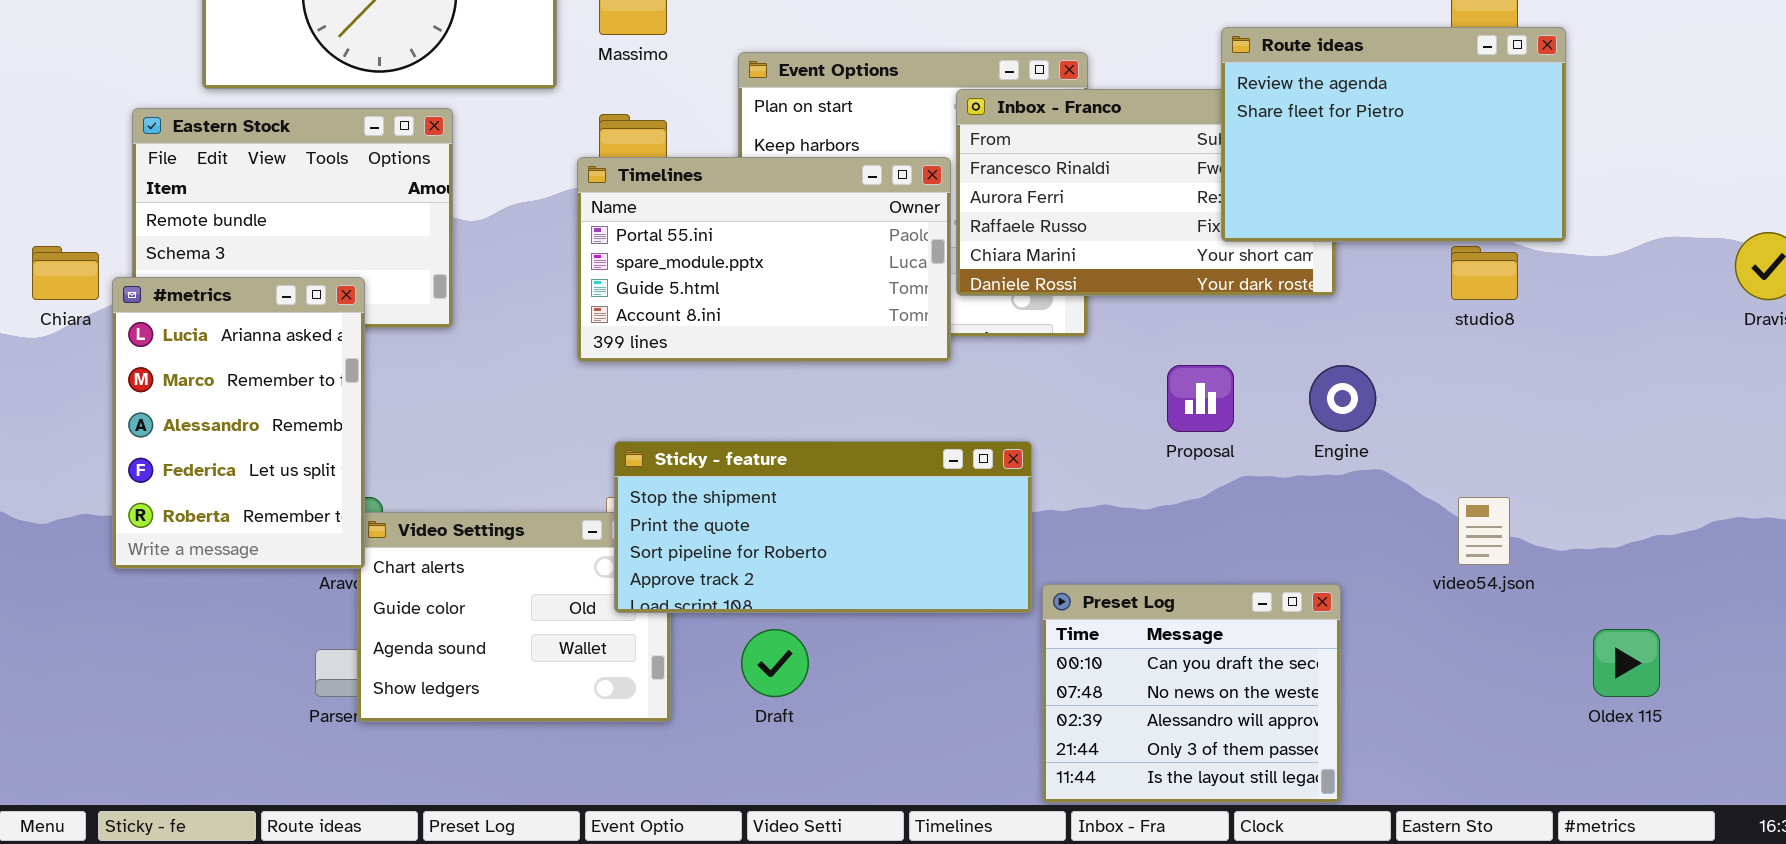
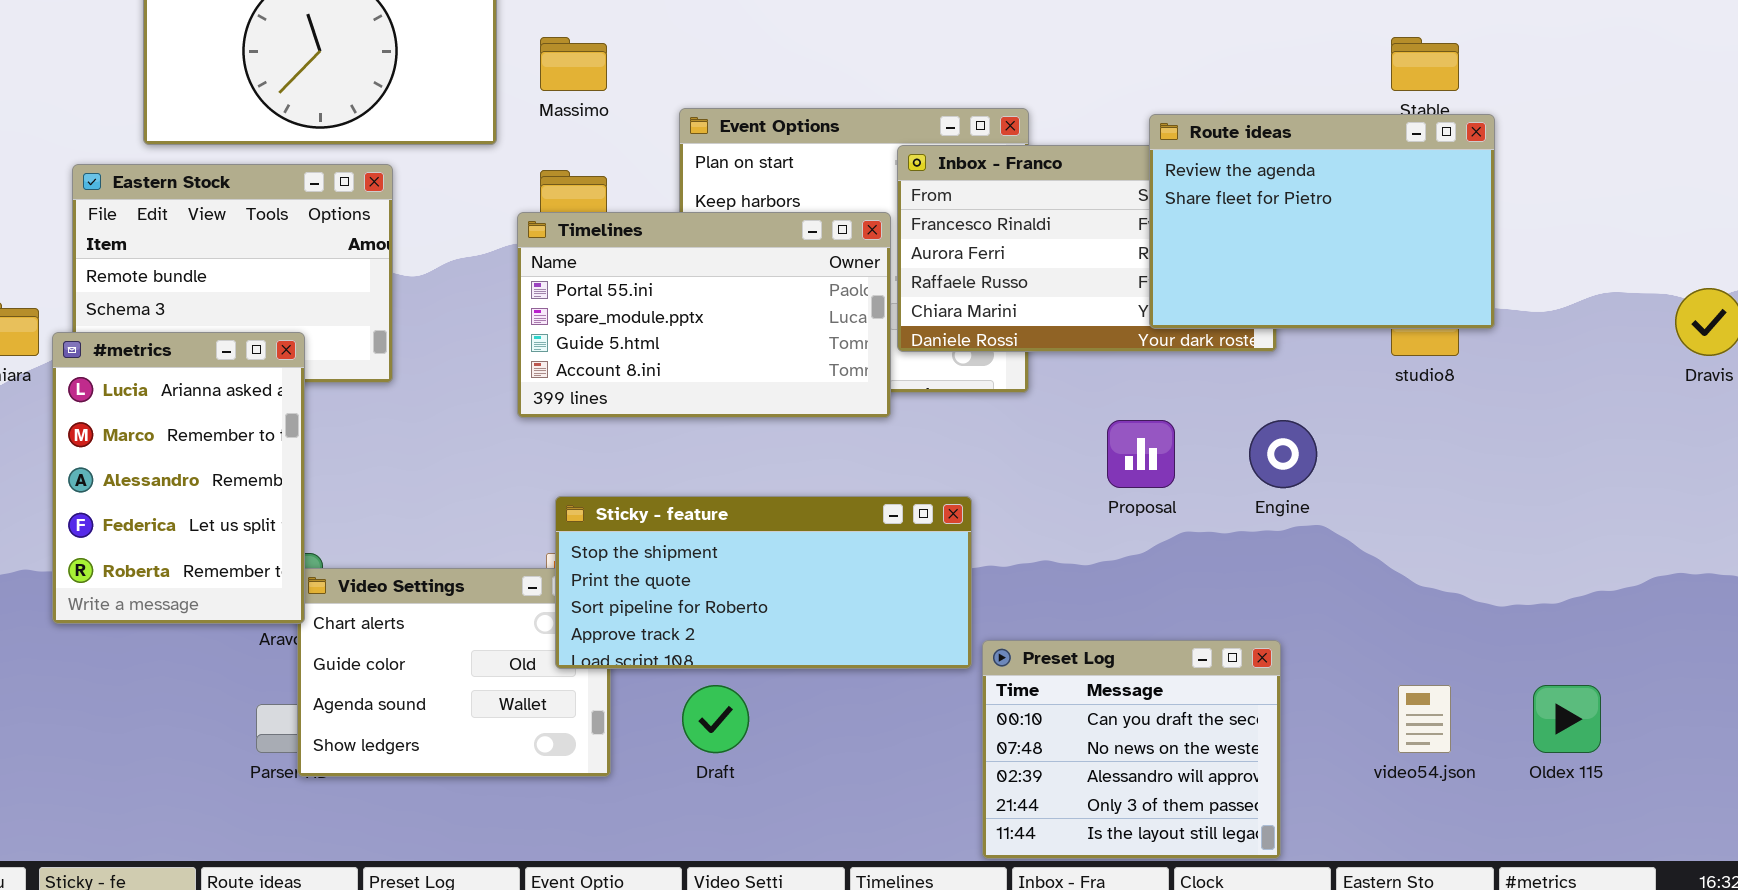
Route ideas: [1221,27,1566,242] -> [1149,114,1495,329], moved
video54.json: [1458,497,1510,565] -> [1398,685,1451,753], moved

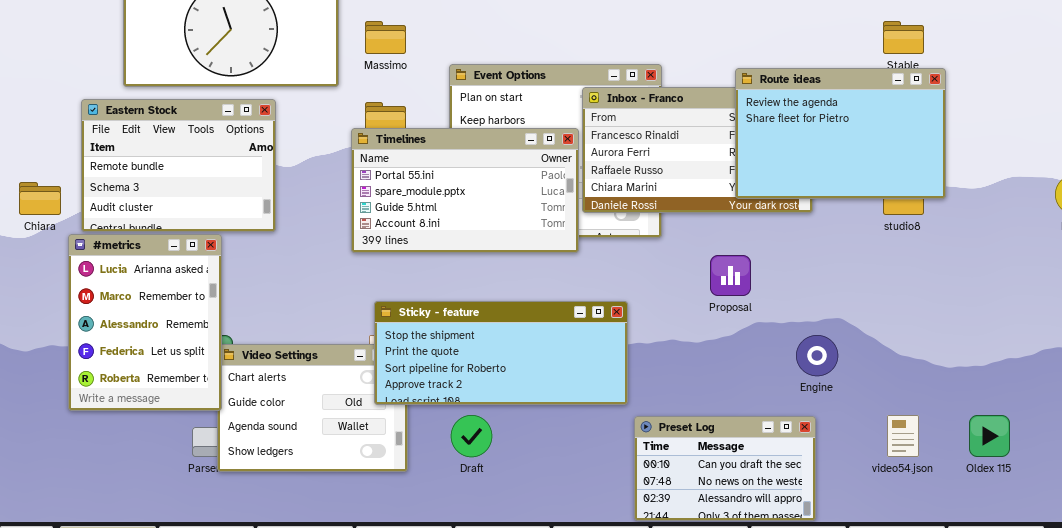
#metrics: [52,332,305,624] -> [68,234,222,411], moved
Engine: [1249,420,1317,488] -> [796,335,838,376], moved
Preset Log: [982,640,1281,859] -> [634,416,816,521], resized

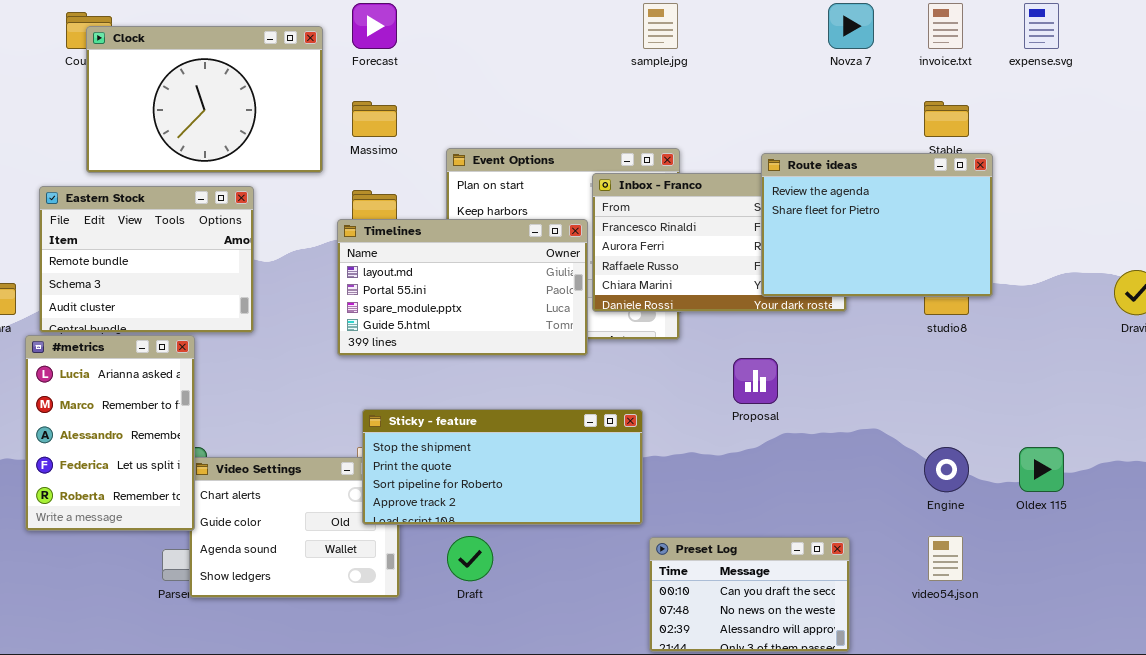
Timelines: [351,128,579,253] -> [337,219,588,356], scrolled up 1 row
Engine: [796,335,838,376] -> [924,447,969,492], moved
Oldex 115: [969,415,1010,457] -> [1019,447,1064,492], moved

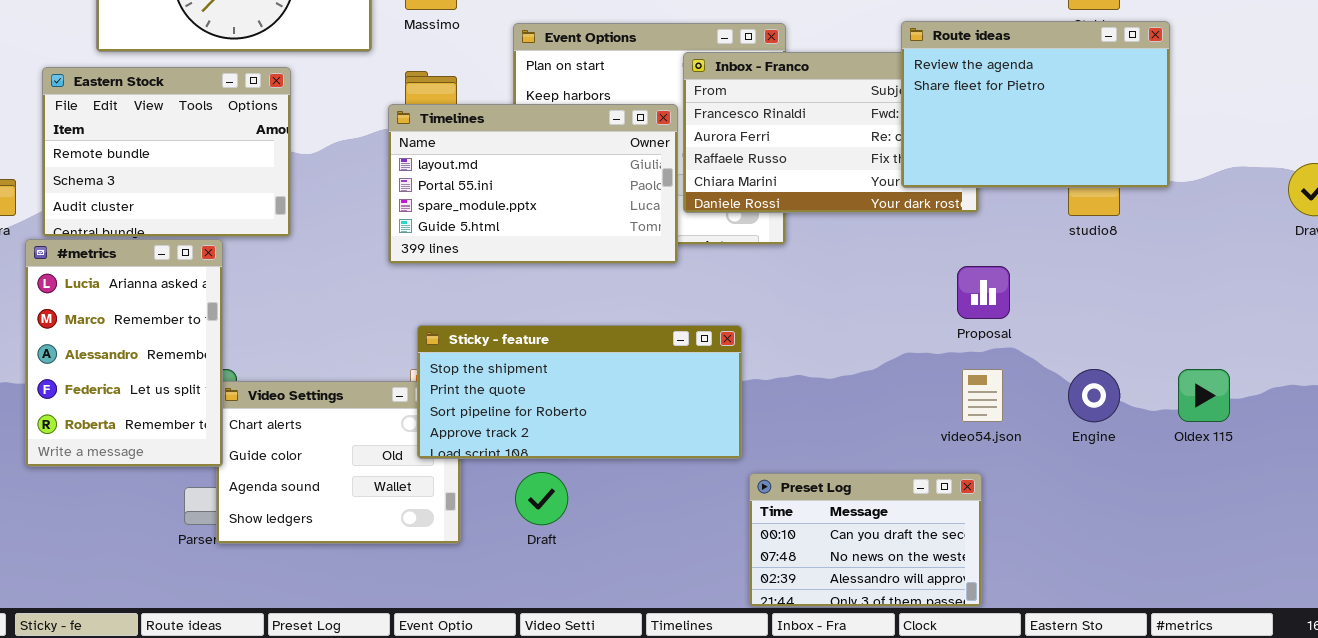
Route ideas: [761,153,993,297] -> [901,21,1170,188], moved
Proposal: [733,358,778,404] -> [957,266,1010,319], moved
video54.json: [928,536,963,581] -> [962,369,1003,422], moved

